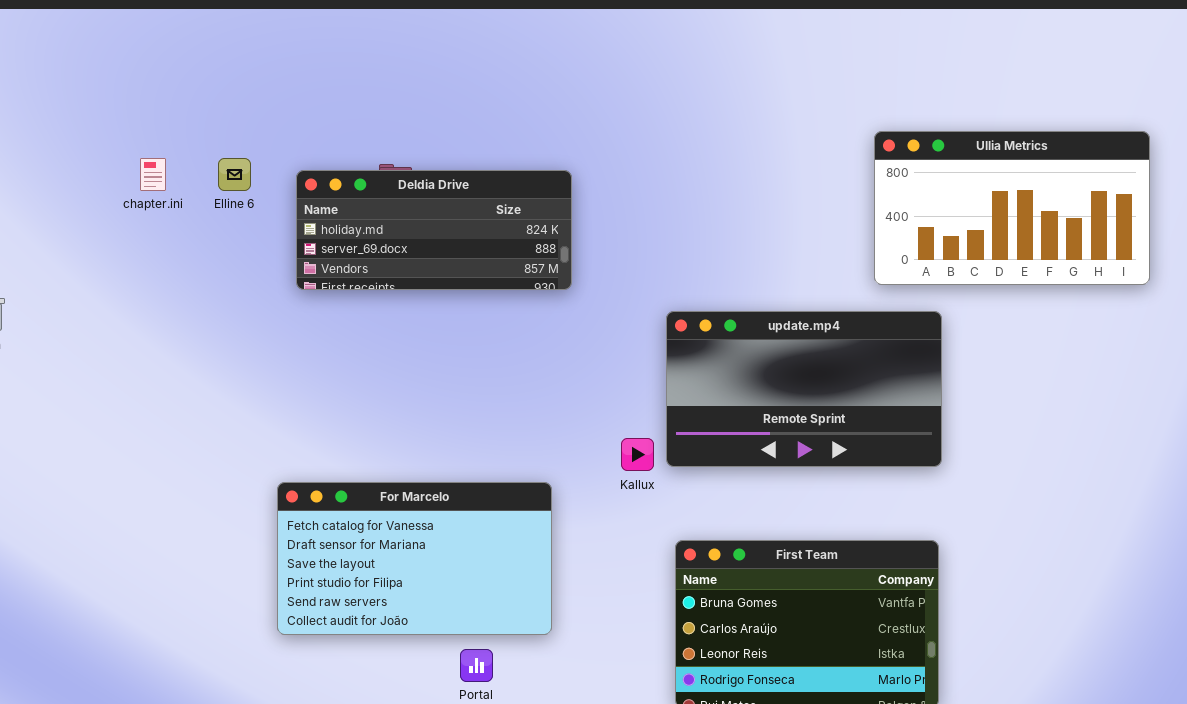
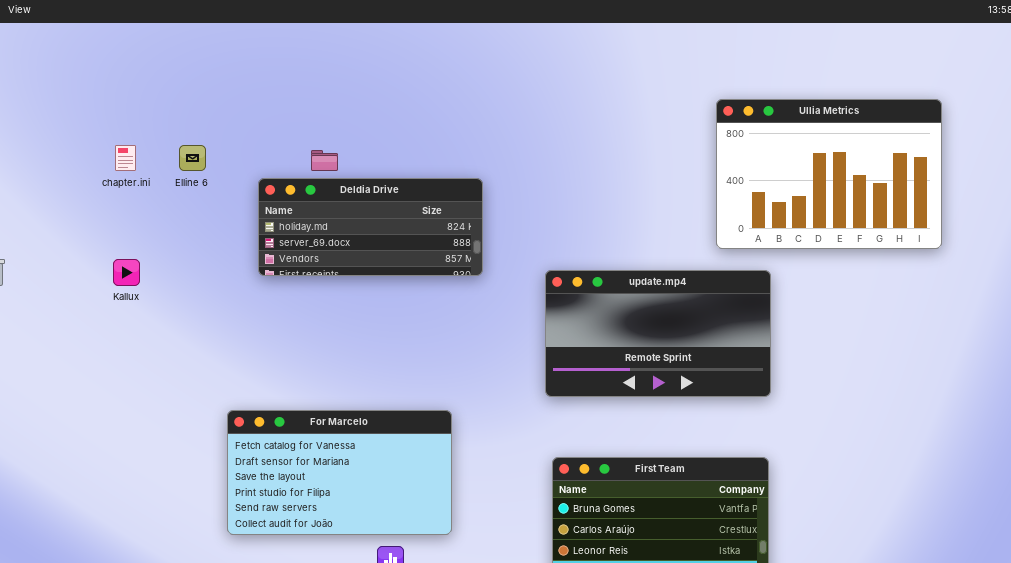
Ullia Metrics: [874,131,1150,285] -> [716,99,942,249], resized
Deldia Drive: [296,170,572,290] -> [258,178,483,276], moved
Kallux: [621,438,654,471] -> [113,259,140,286], moved

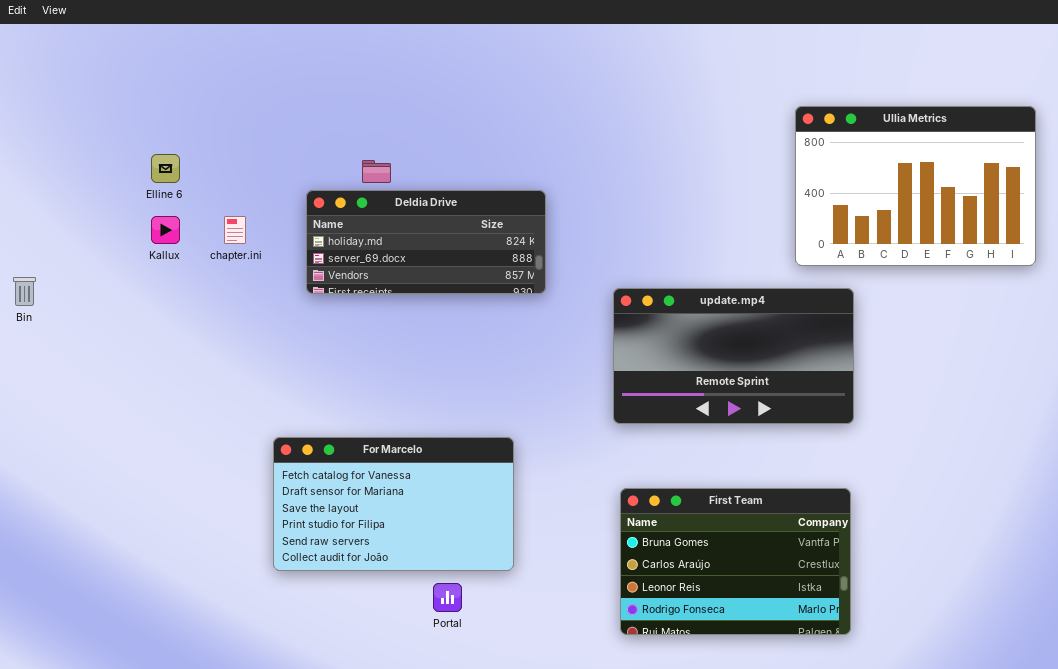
chapter.ini: [115,145,136,171] -> [224,216,246,244], moved
Elline 6: [179,145,206,171] -> [151,154,180,183], moved
Kallux: [113,259,140,286] -> [151,216,180,244], moved

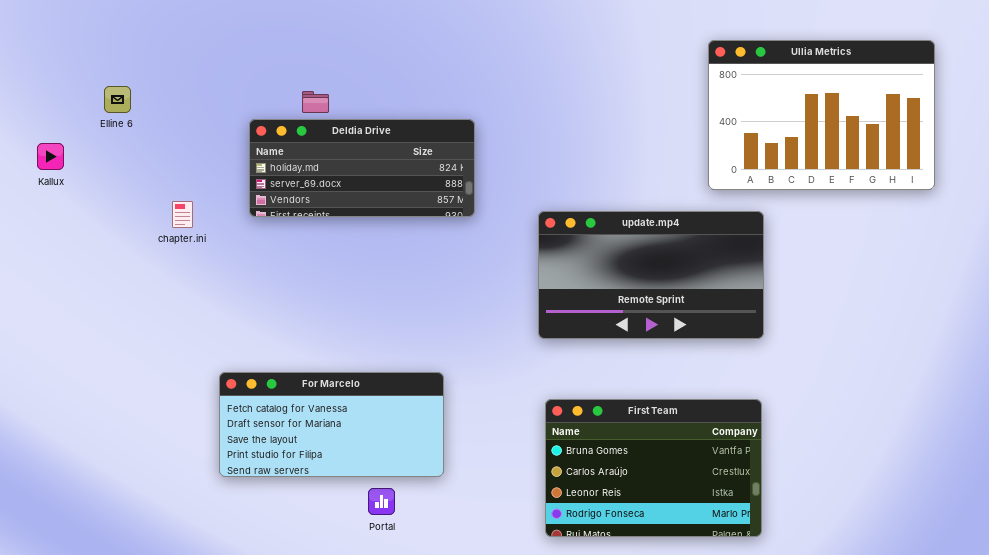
Kallux: [151,216,180,244] -> [37,143,64,170], moved
chapter.ini: [224,216,246,244] -> [172,201,193,228], moved
For Marcelo: [273,437,514,571] -> [219,372,444,477], resized

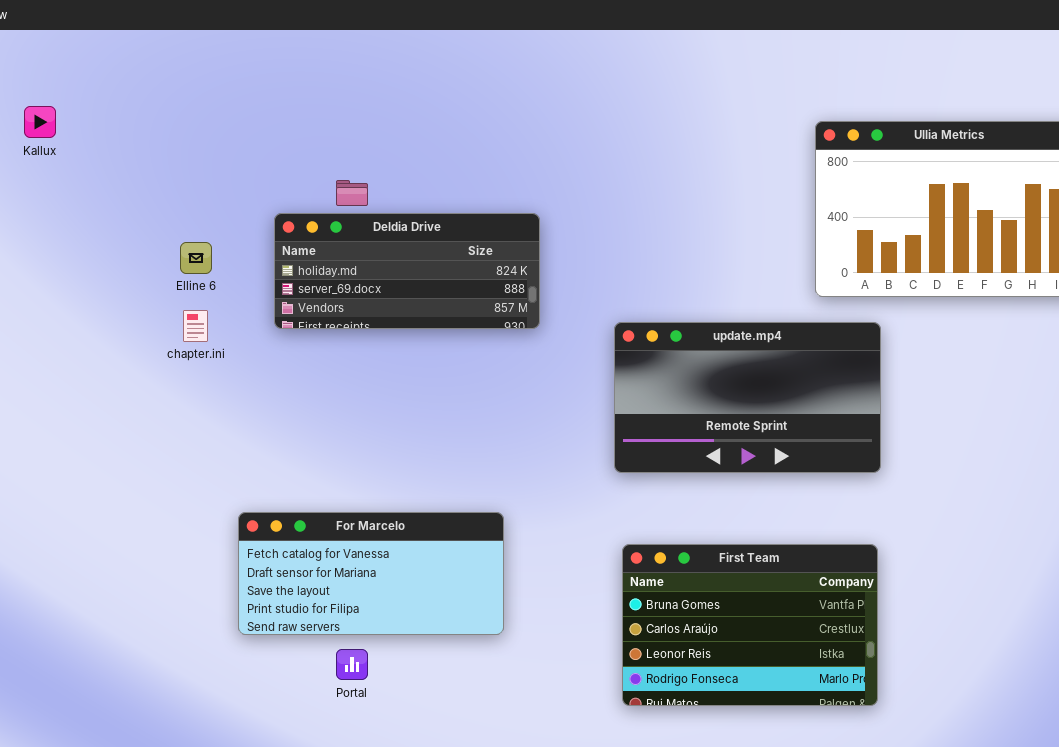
Elline 6: [104,86,131,113] -> [180,242,212,274], moved
Kallux: [37,143,64,170] -> [24,106,56,138], moved
Portal: [368,488,395,515] -> [336,649,368,680], moved

